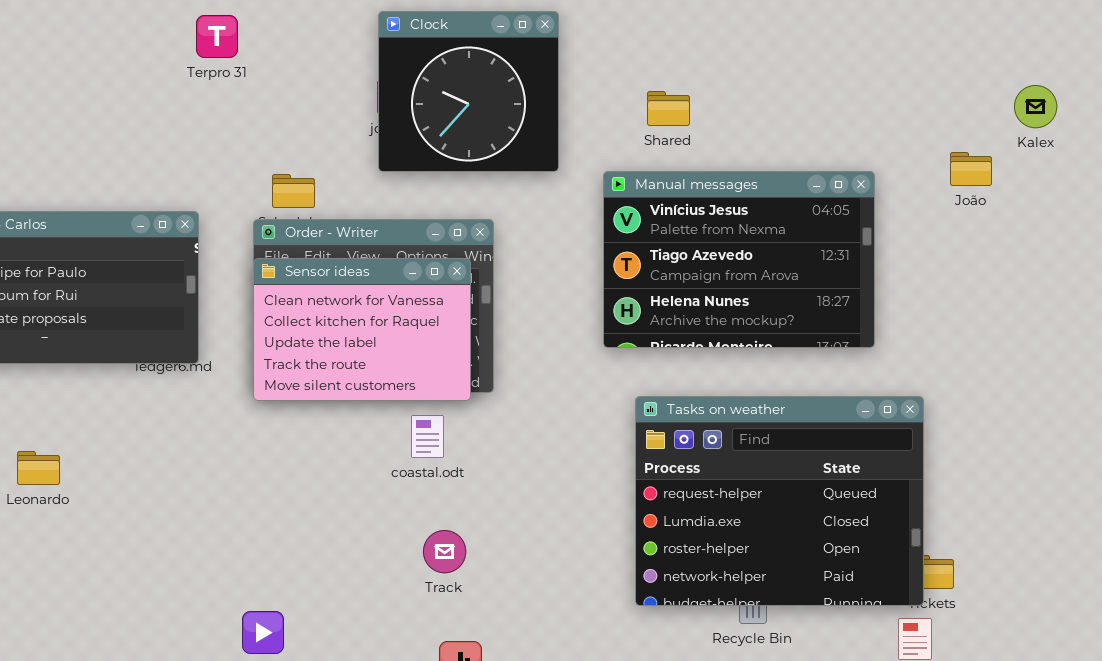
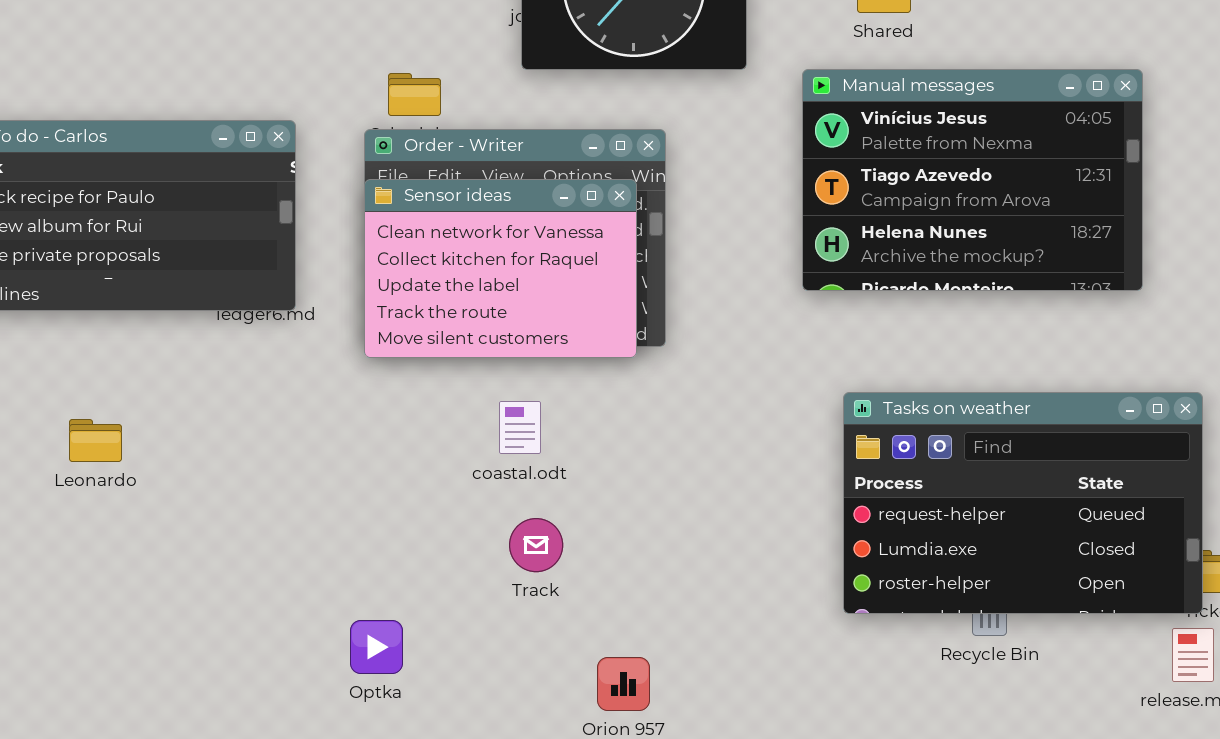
Tasks on weather: [635,396,924,606] -> [843,392,1203,614], resized
coastal.odt: [411,415,444,458] -> [499,401,541,454], moved
Track: [423,530,466,573] -> [509,518,563,572], moved

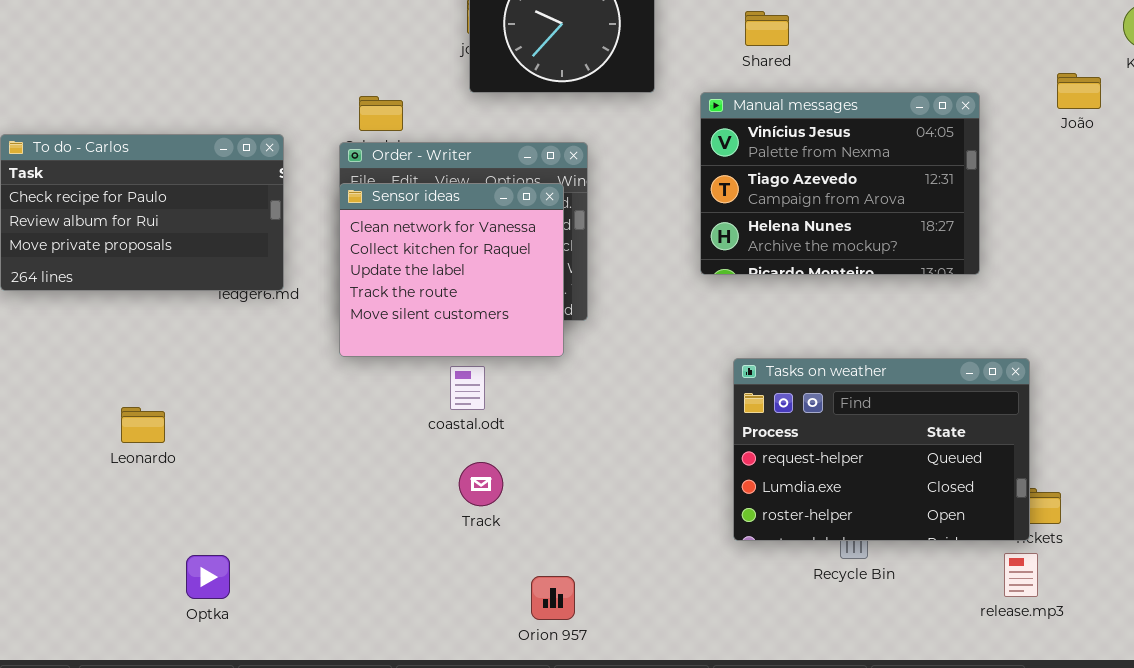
Sensor ideas: [364,179,637,358] -> [339,183,564,357], resized
Leonardo: [69,419,122,462] -> [121,407,165,443], moved
Optka: [350,620,403,674] -> [186,555,230,599], moved

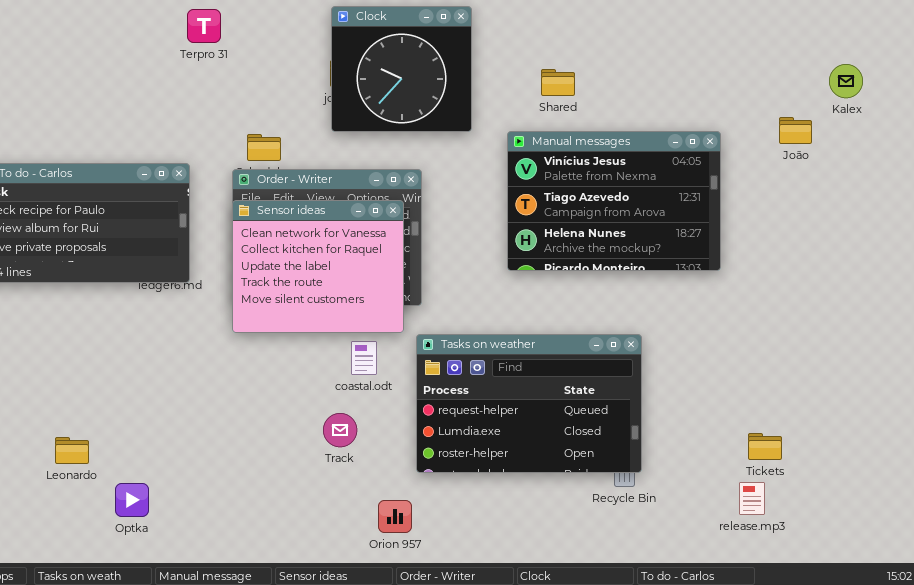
Tasks on weather: [733,358,1030,541] -> [416,334,642,473], moved
coastal.odt: [450,366,485,410] -> [351,341,377,375], moved
Leonardo: [121,407,165,443] -> [55,437,89,464], moved

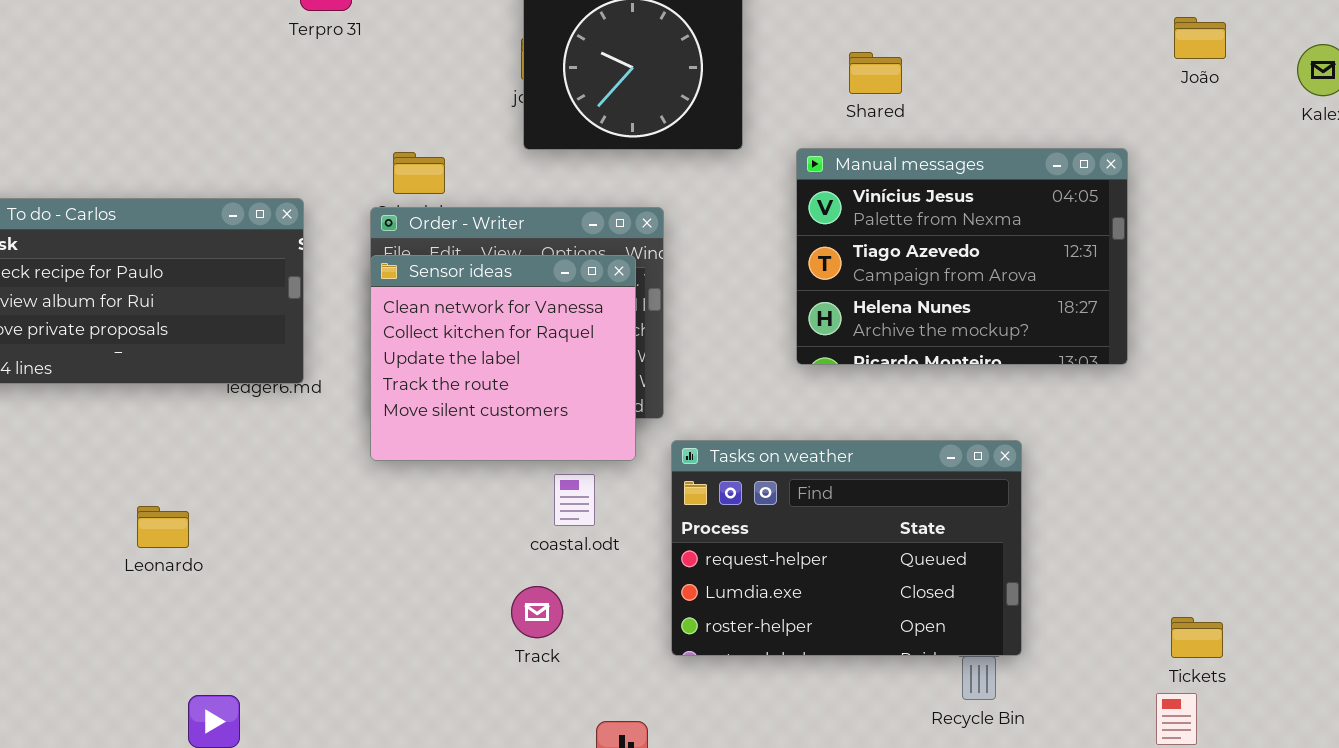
João: [779,117,812,144] -> [1174,17,1226,59], moved
Tasks on weather: [416,334,642,473] -> [671,440,1022,656], moved
Leonardo: [55,437,89,464] -> [137,506,189,548], moved

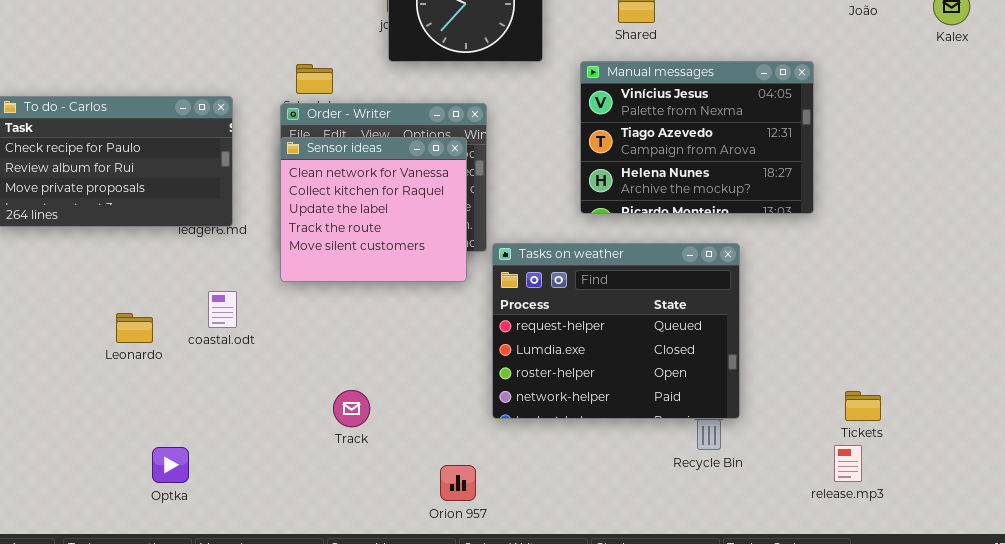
Tasks on weather: [671,440,1022,656] -> [492,243,740,419], resized
coastal.odt: [554,474,595,526] -> [208,291,237,328], moved
Track: [511,586,563,638] -> [333,390,370,427], moved

